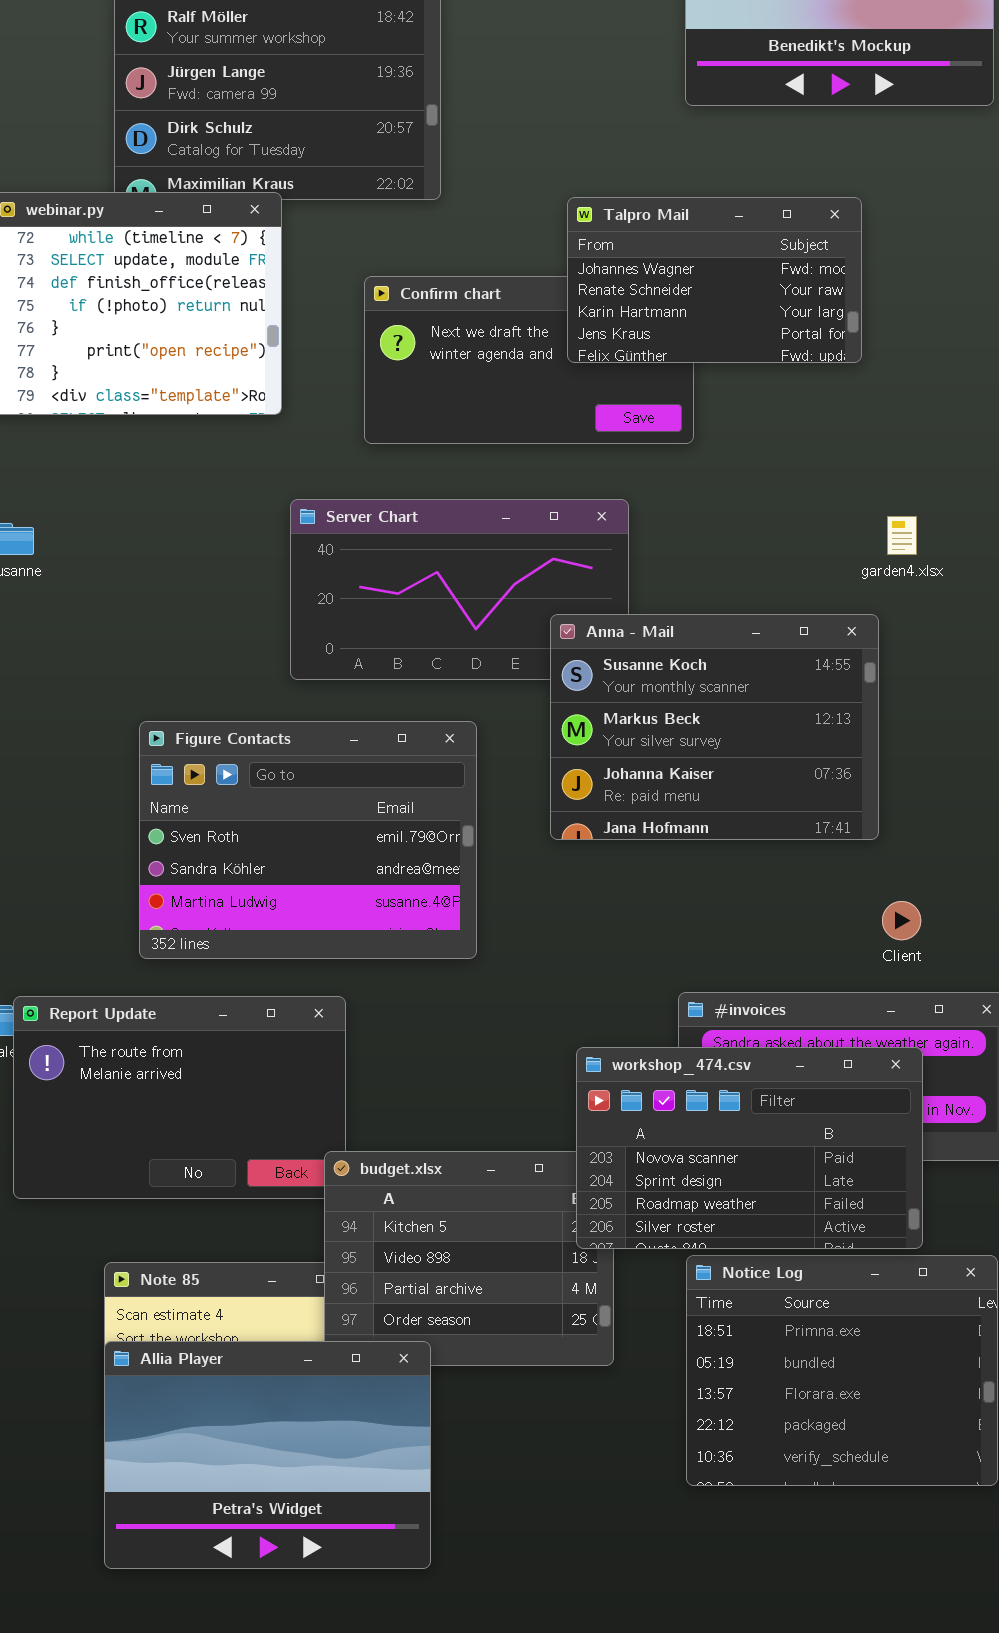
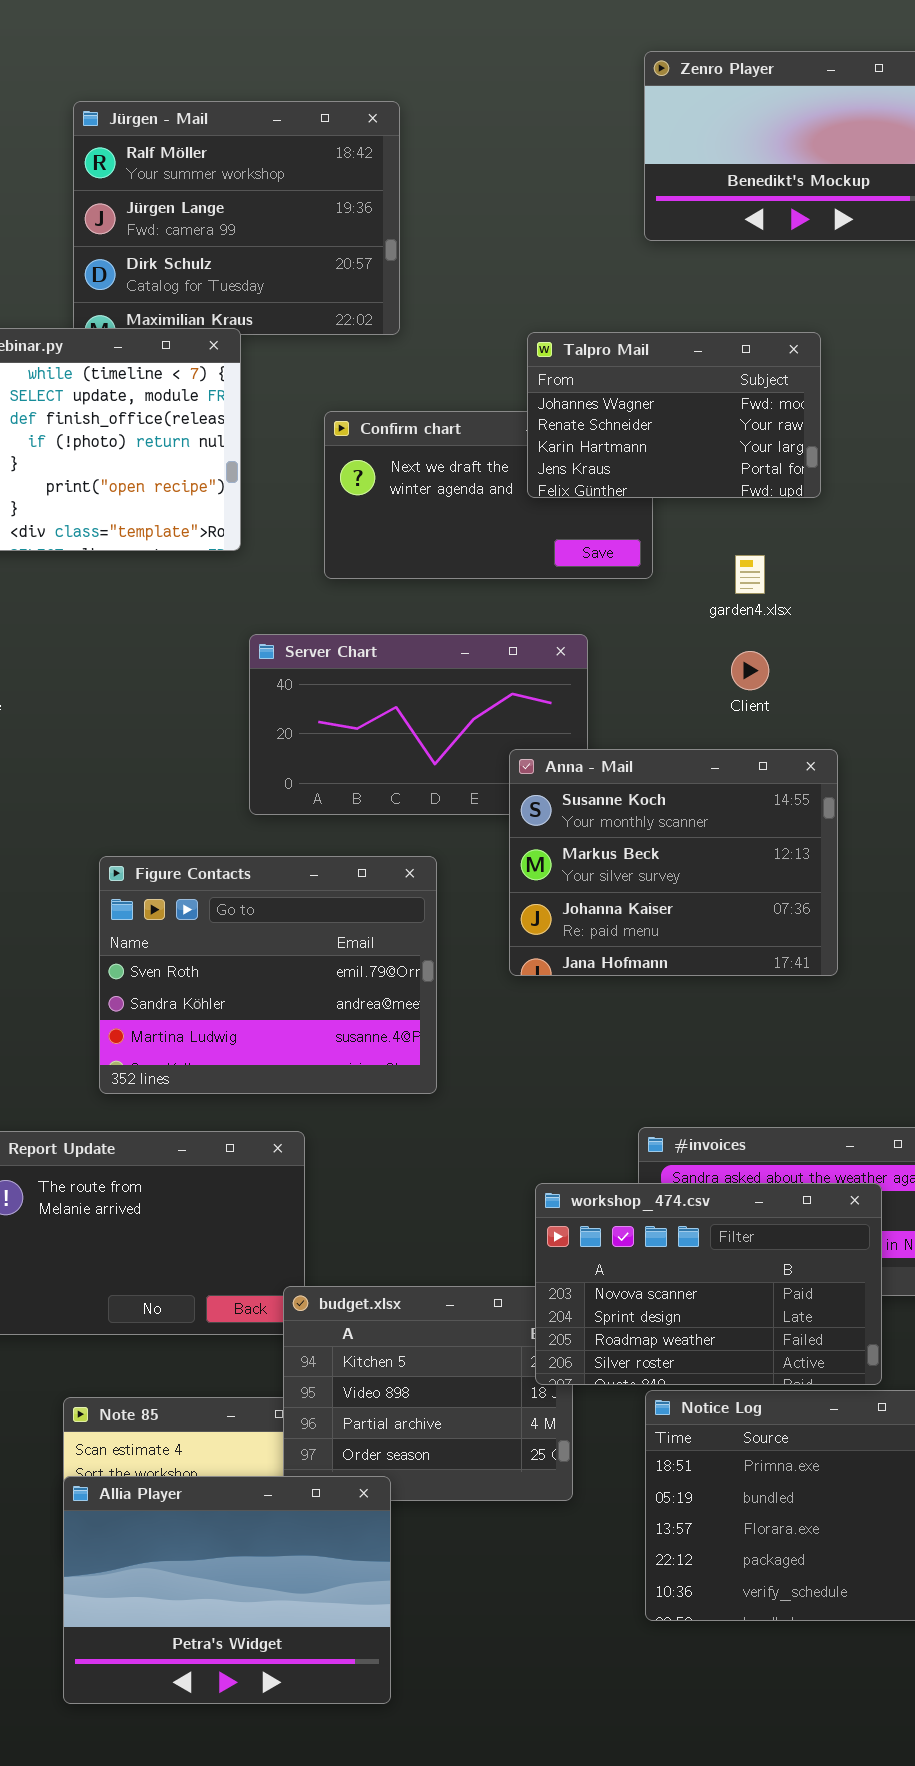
garden4.xlsx: [887,516,917,555] -> [735,555,765,594], moved
Client: [882,901,921,940] -> [731,651,769,690], moved

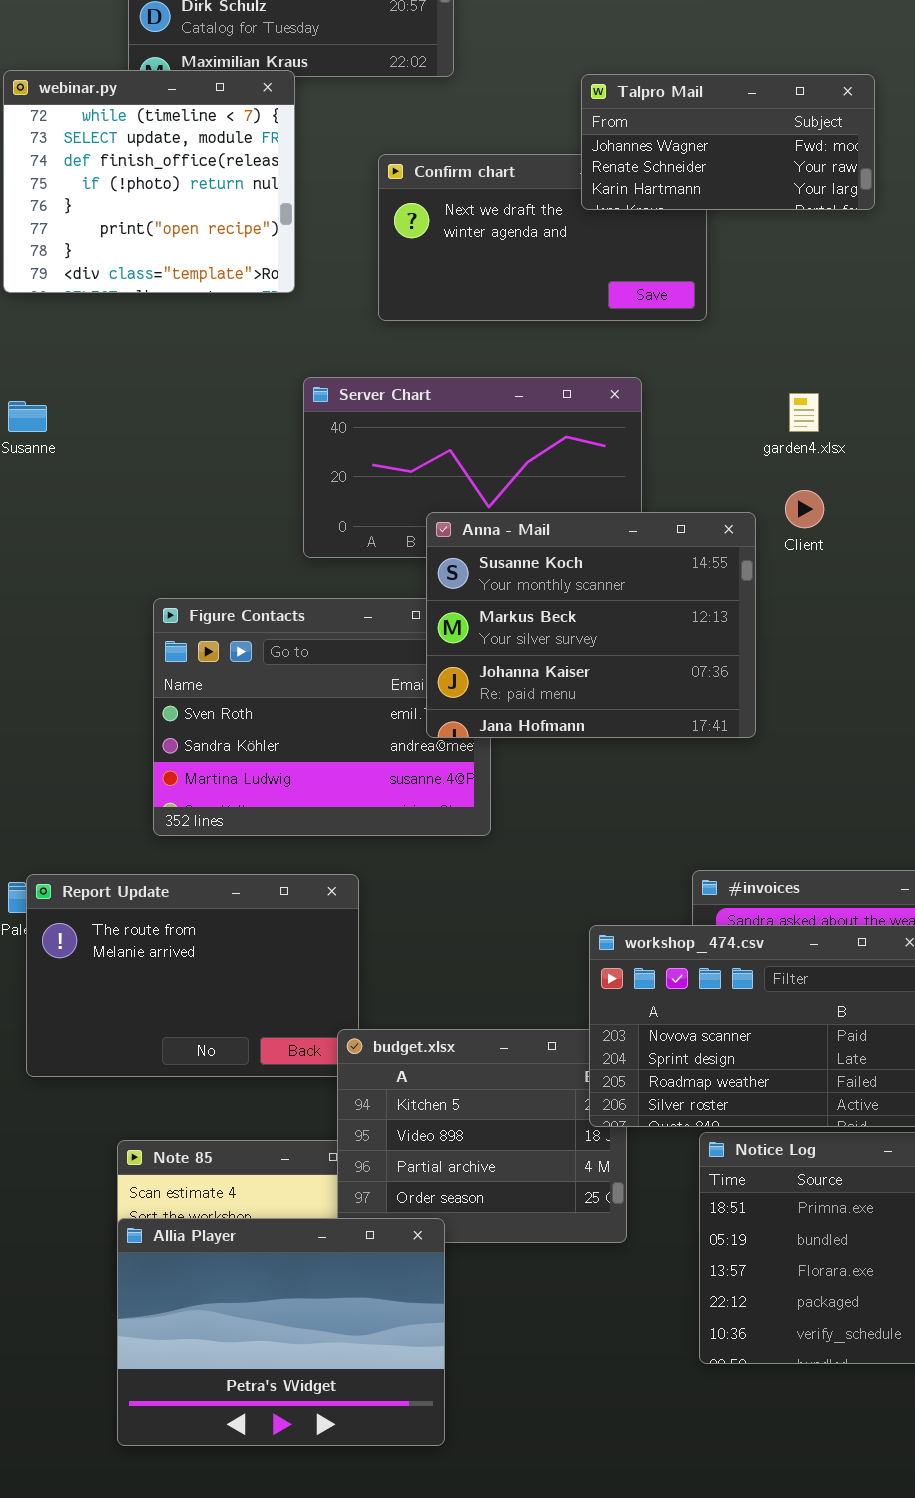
Talpro Mail: [527,332,821,498] -> [581,74,875,210], resized
garden4.xlsx: [735,555,765,594] -> [789,393,819,432], moved
Client: [731,651,769,690] -> [785,490,824,528], moved
Anna - Mail: [509,749,838,976] -> [426,512,756,738], moved

